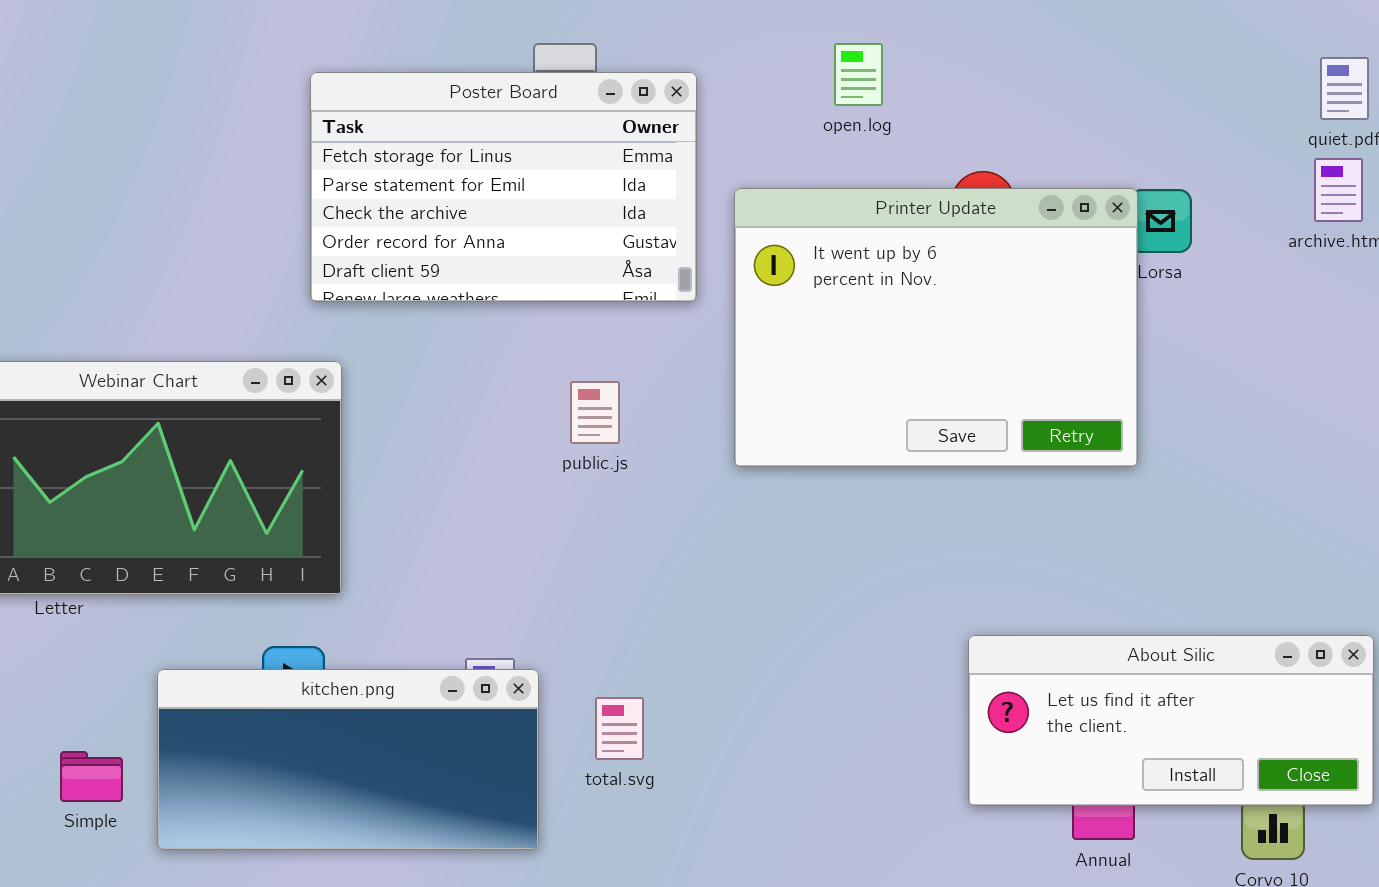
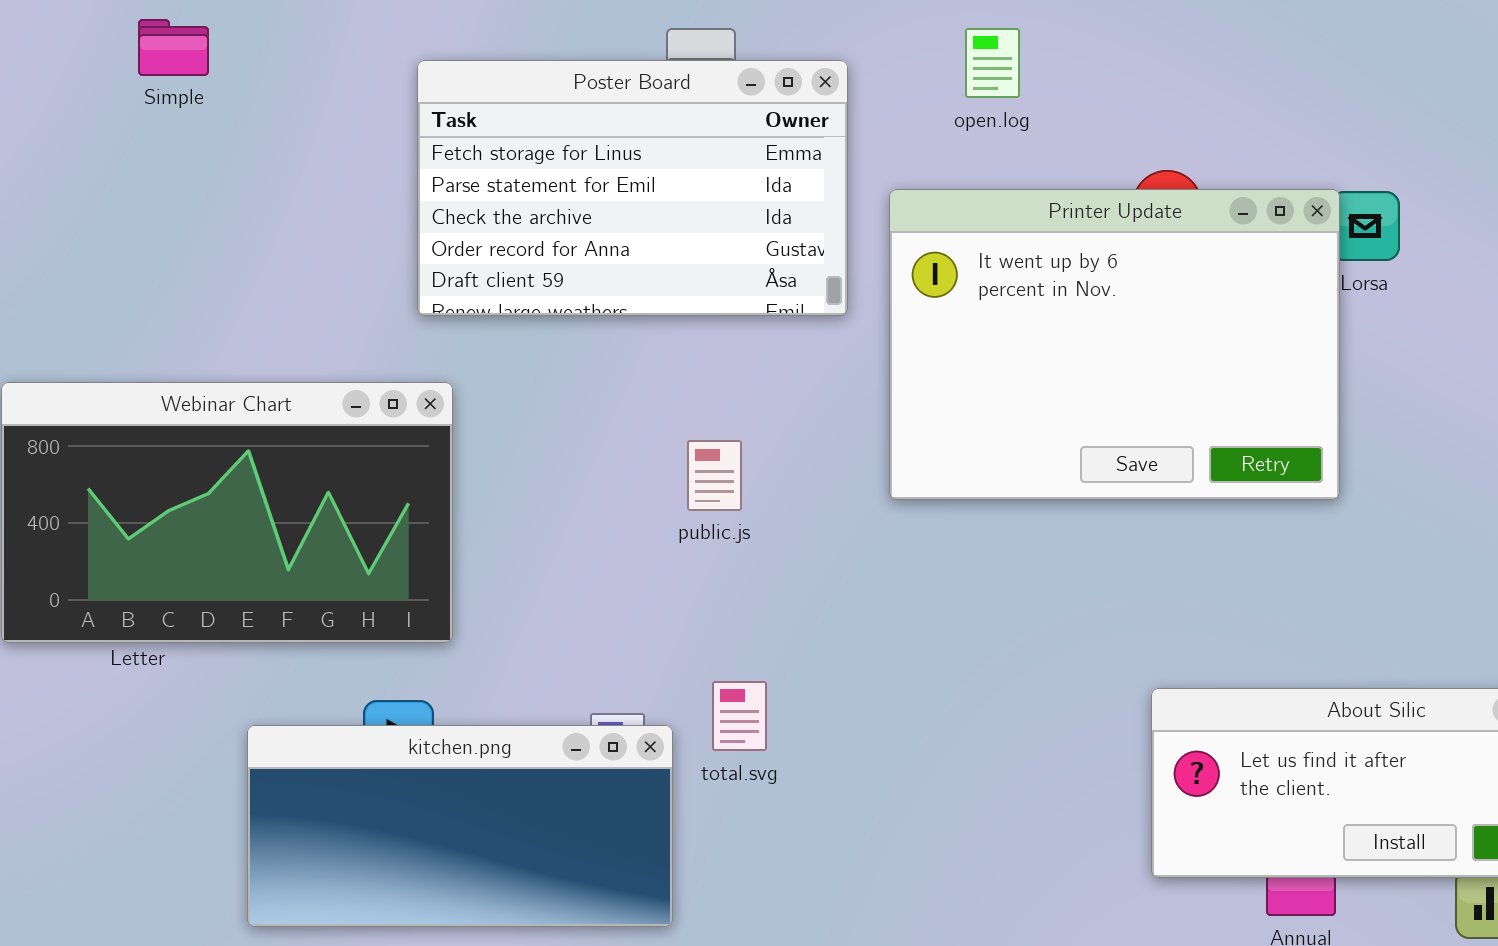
open.log: [834,43,883,106] -> [965,28,1020,98], moved
public.js: [570,381,620,444] -> [687,440,742,511], moved
total.svg: [595,697,644,760] -> [712,681,767,751], moved
Simple: [60,751,123,802] -> [138,19,209,76], moved

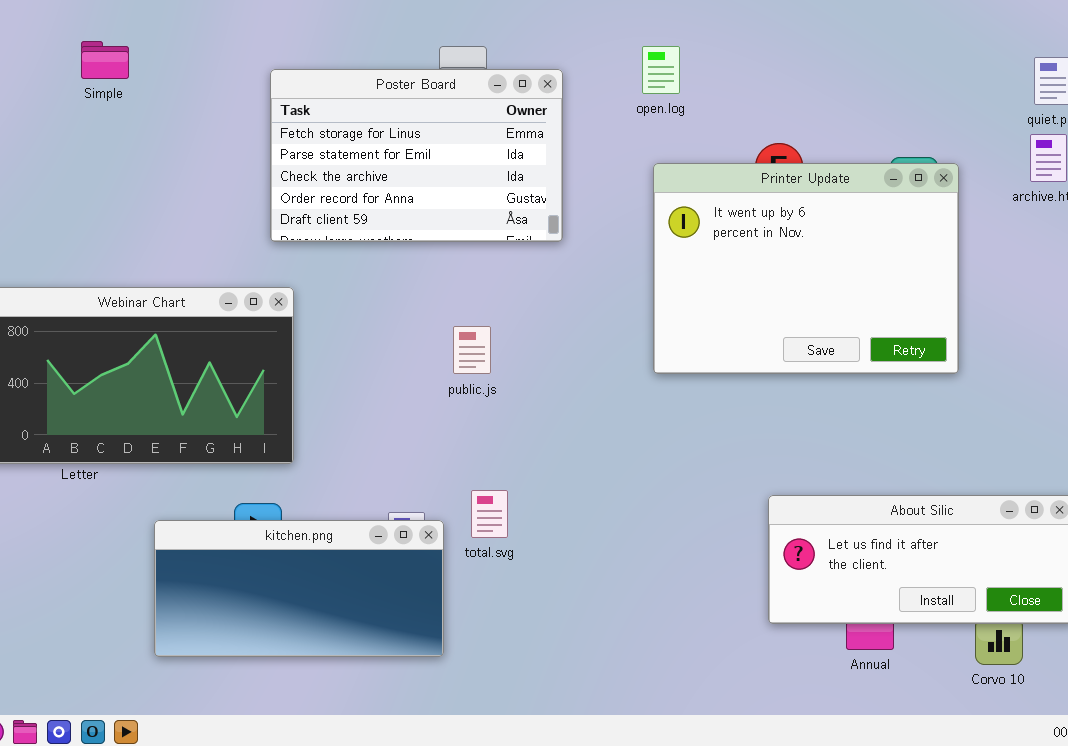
Printer Update: [889,189,1340,500] -> [653,163,959,374], moved

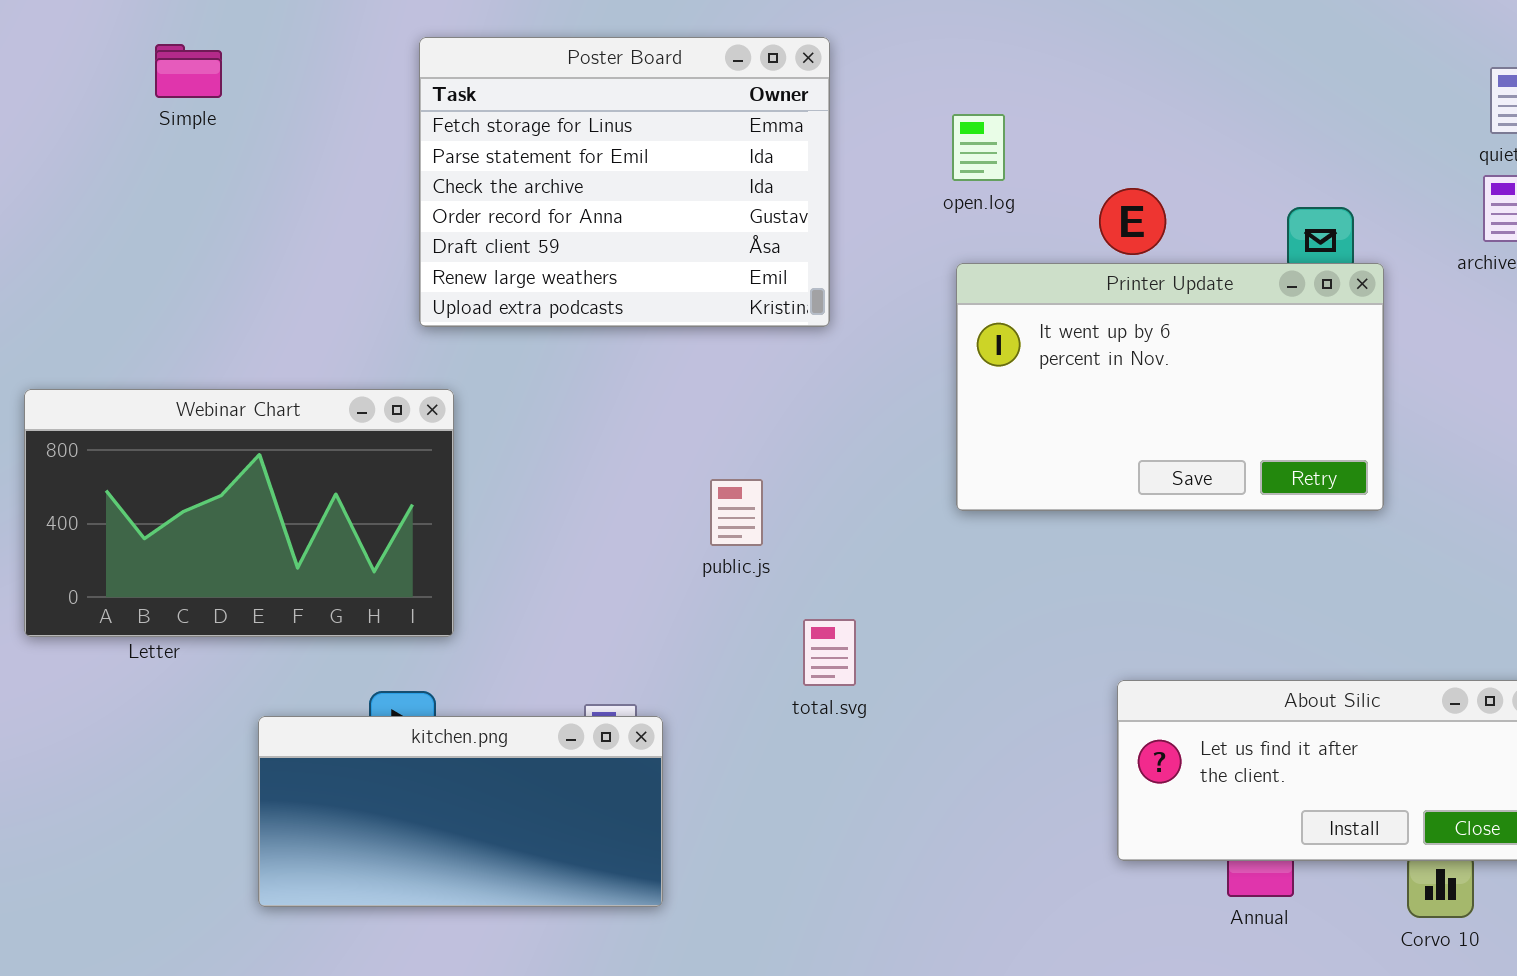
open.log: [642,46,680,94] -> [952,114,1005,181], moved
Poster Board: [270,69,563,242] -> [419,37,830,327], resized
Printer Update: [653,163,959,374] -> [956,263,1384,511], resized
public.js: [453,326,491,374] -> [710,479,763,546], moved
total.svg: [471,490,508,538] -> [803,619,856,686], moved

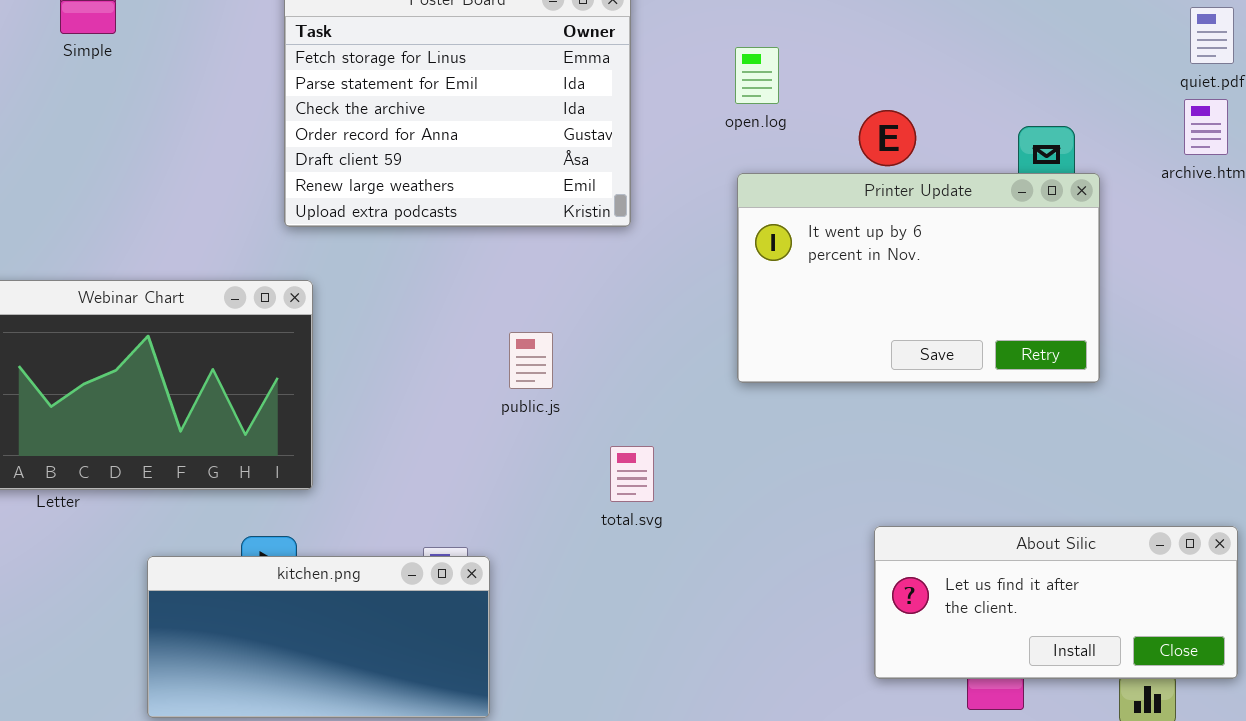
public.js: [710,479,763,546] -> [509,332,553,389], moved
total.svg: [803,619,856,686] -> [610,446,654,502], moved

